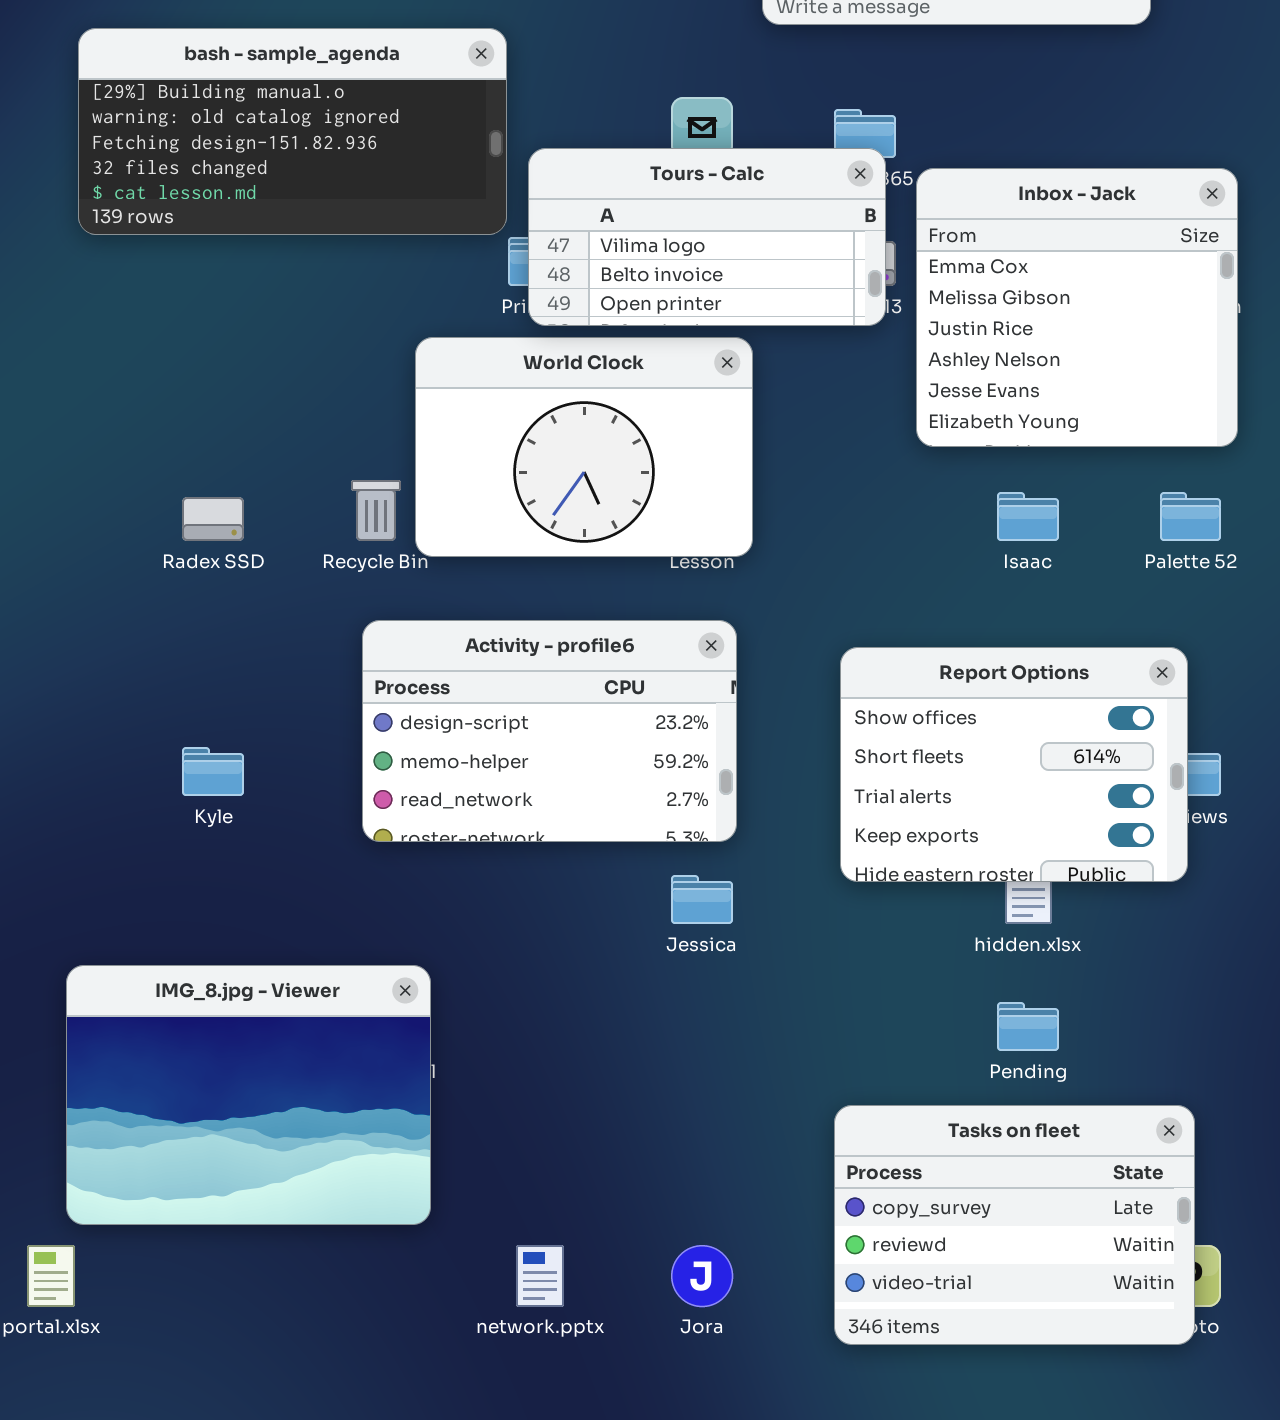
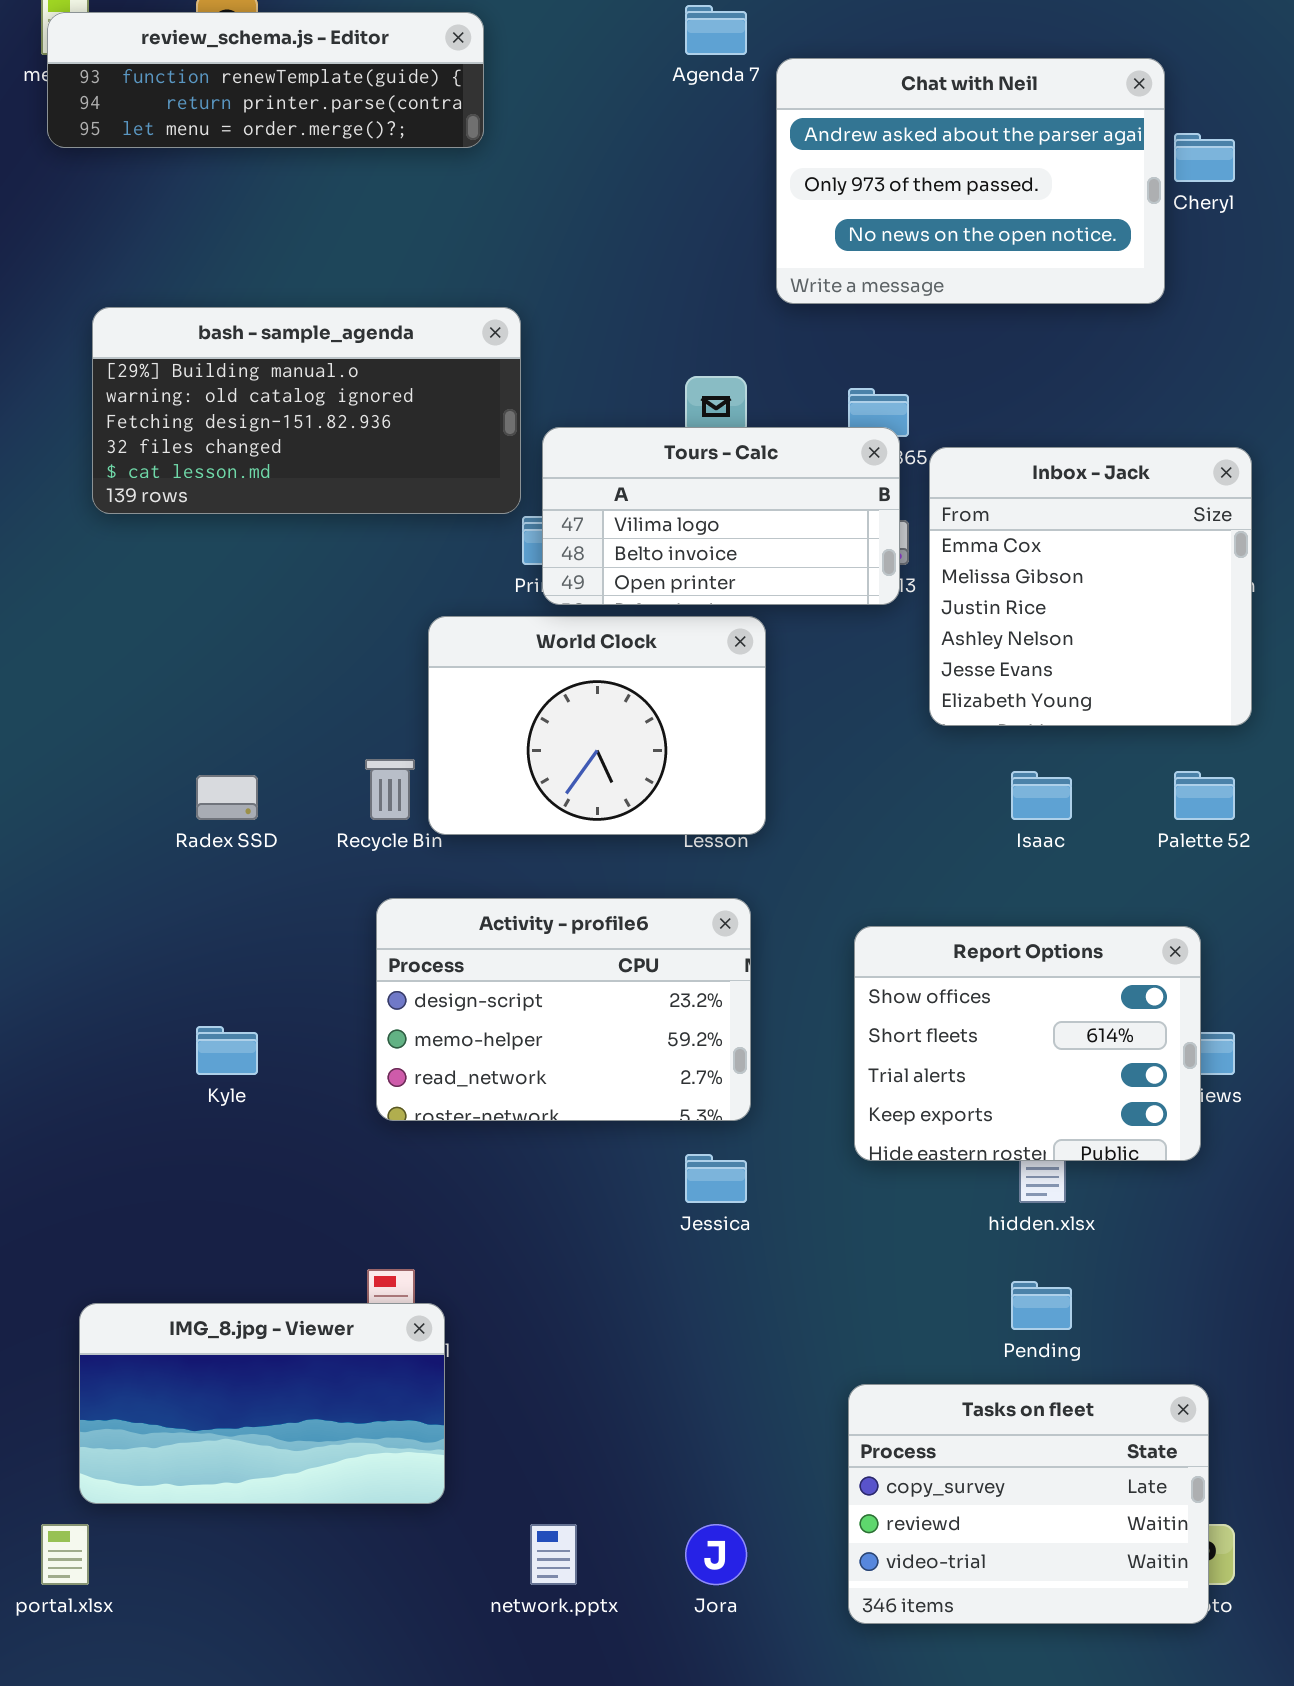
IMG_8.jpg - Viewer: [66,965,431,1225] -> [79,1303,445,1504], resized

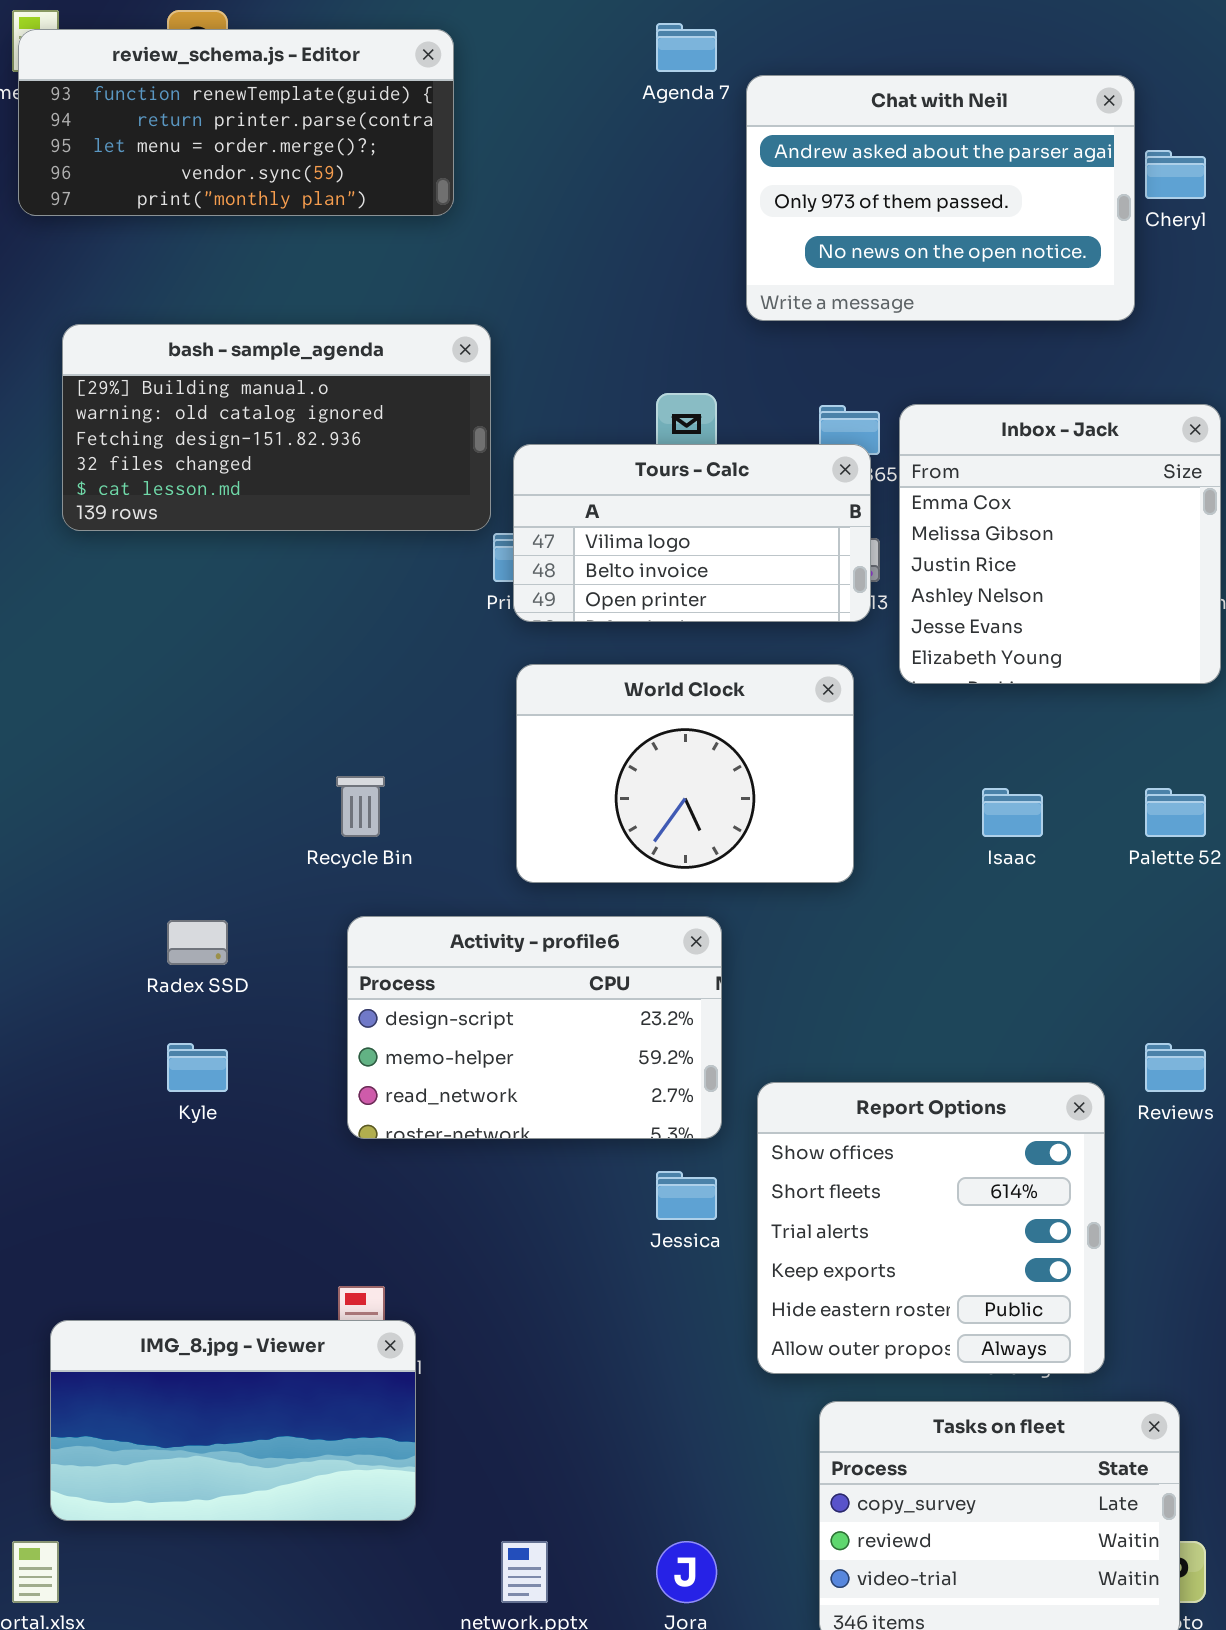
review_schema.js - Editor: [47,12,484,148] -> [18,29,454,216], resized
Inbox - Jack: [929,447,1252,726] -> [899,404,1221,684], moved
World Clock: [428,616,766,835] -> [516,664,854,883], moved
Radex SSD: [196,775,258,820] -> [167,920,228,965], moved
Report Options: [854,926,1201,1161] -> [757,1082,1105,1374], moved, resized

